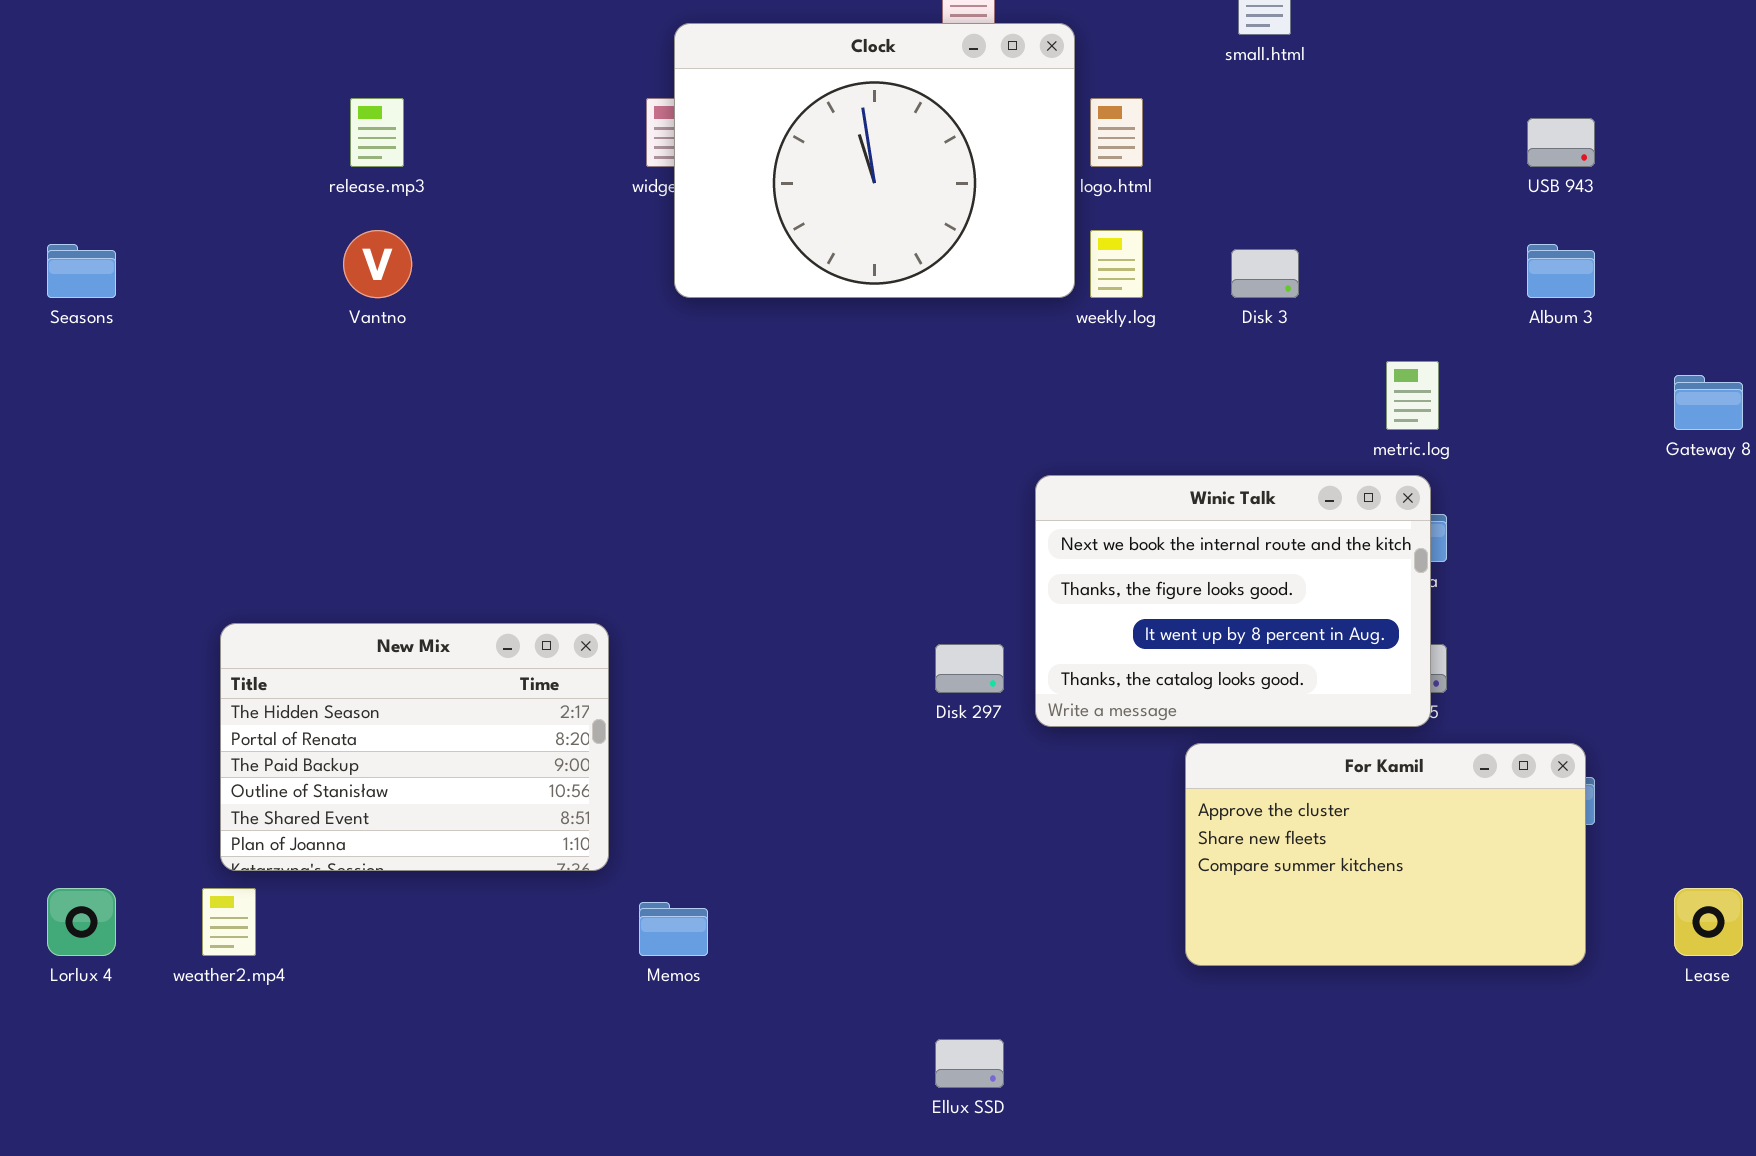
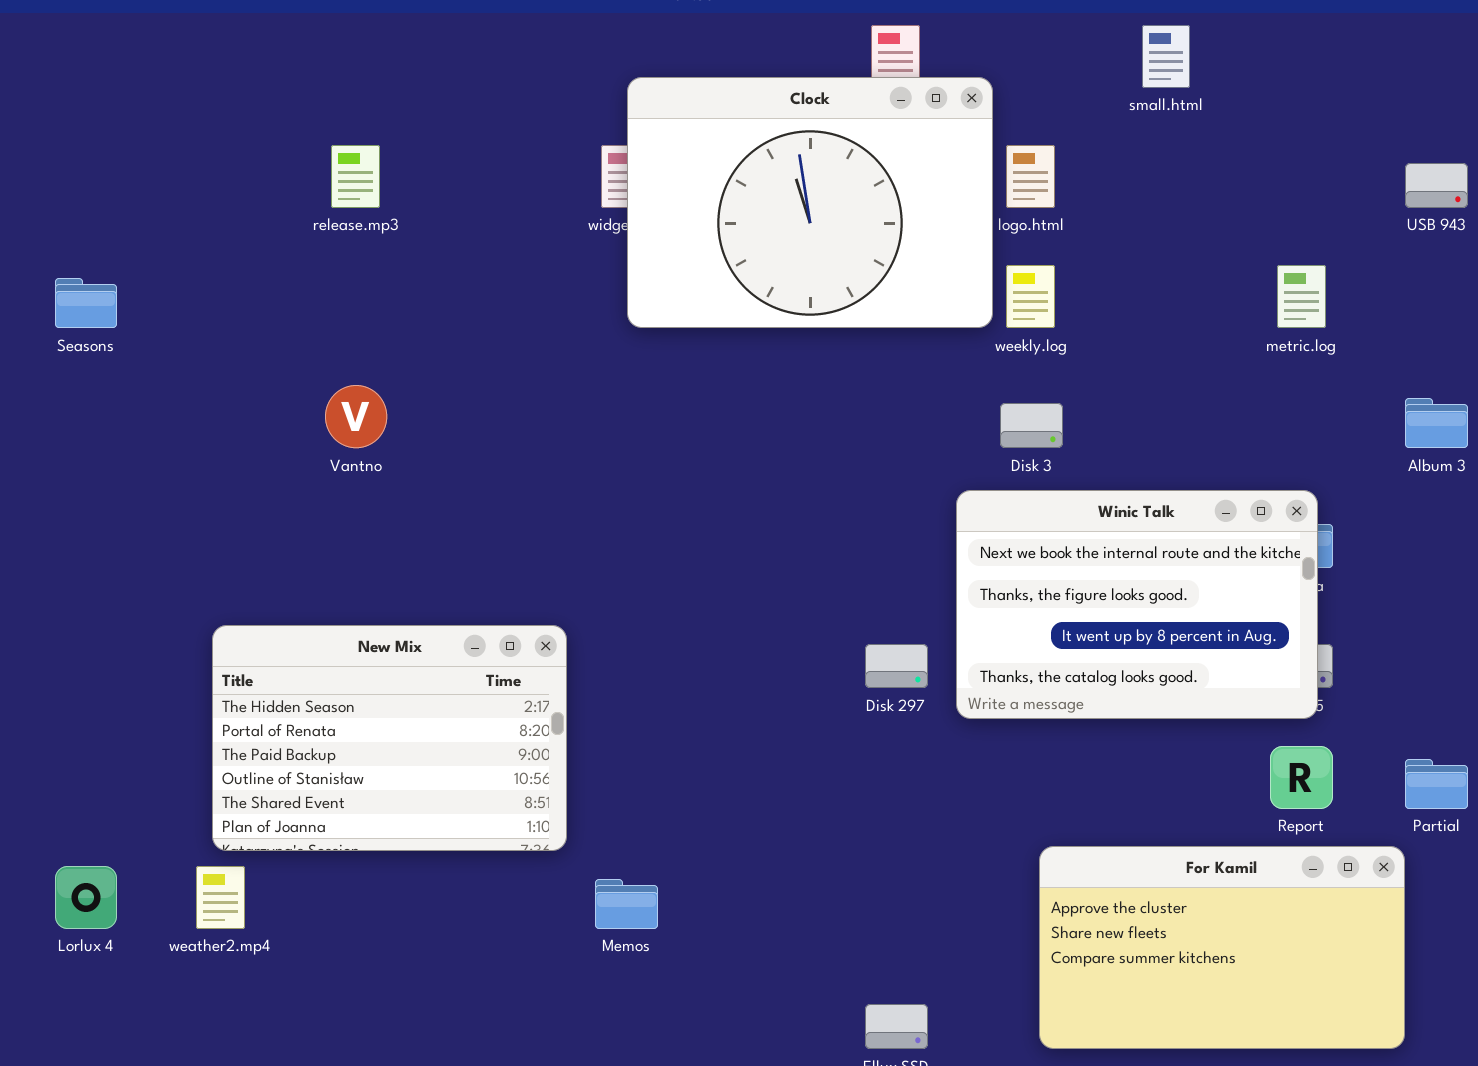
Vantno: [343,230,412,298] -> [325,385,387,448], moved
Album 3: [1527,244,1595,298] -> [1405,398,1468,448], moved
Disk 3: [1231,249,1299,298] -> [1000,403,1063,448], moved
metric.log: [1386,361,1439,430] -> [1277,265,1326,328], moved
For Kamil: [1185,743,1586,966] -> [1039,846,1405,1049], moved

